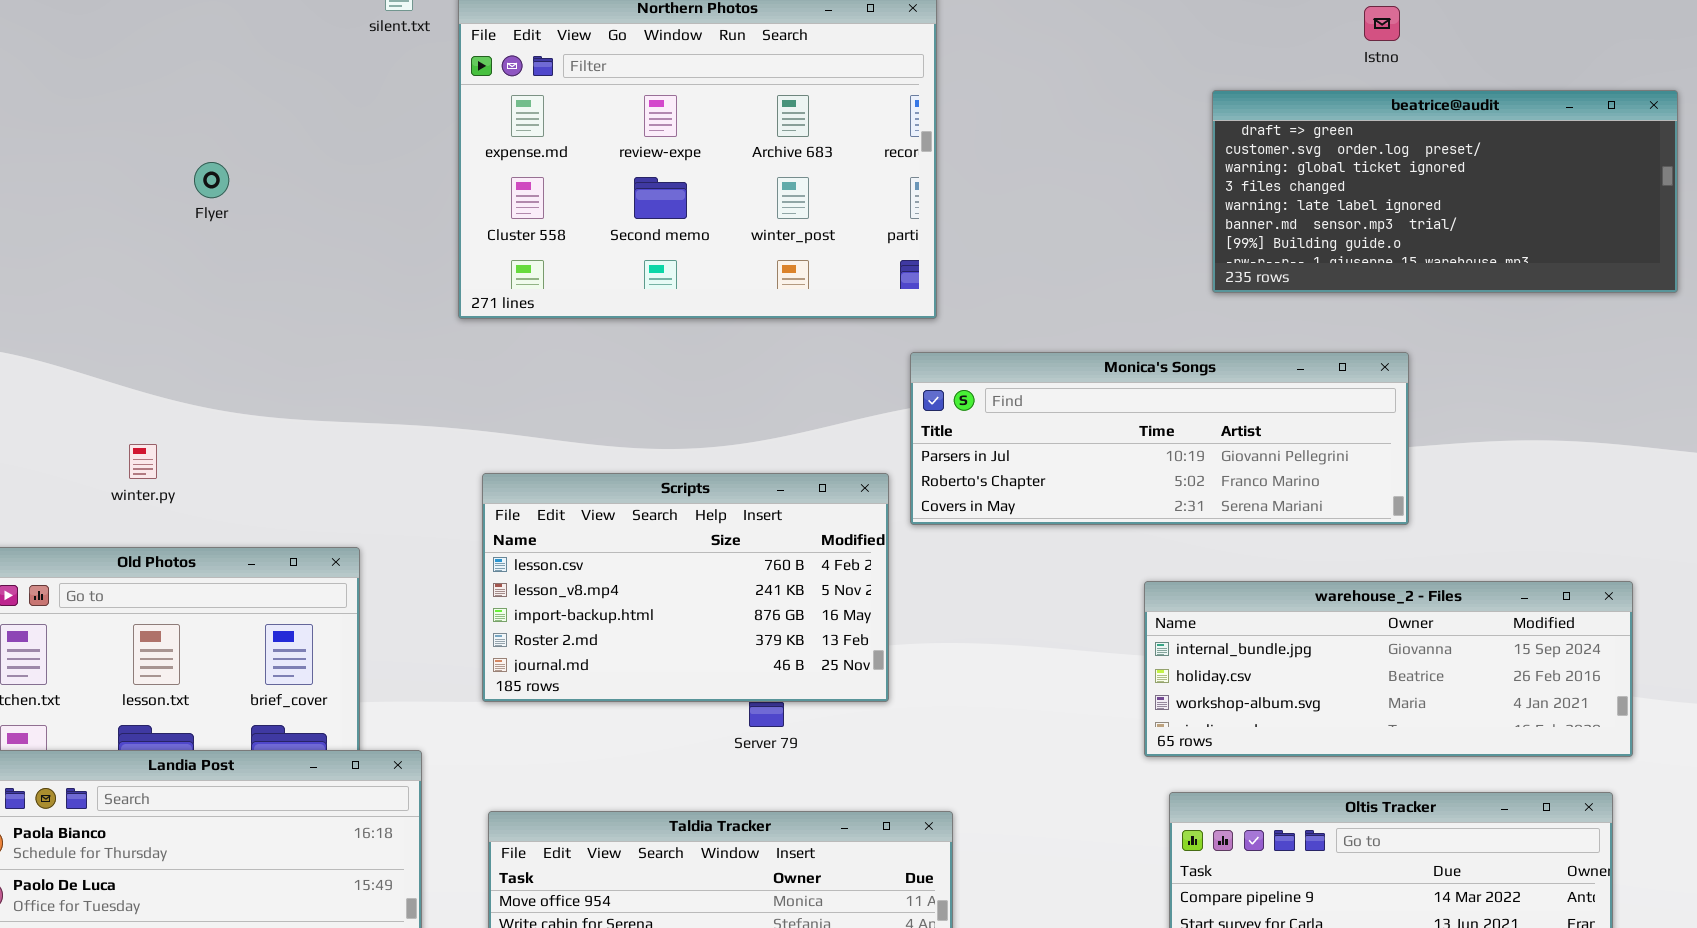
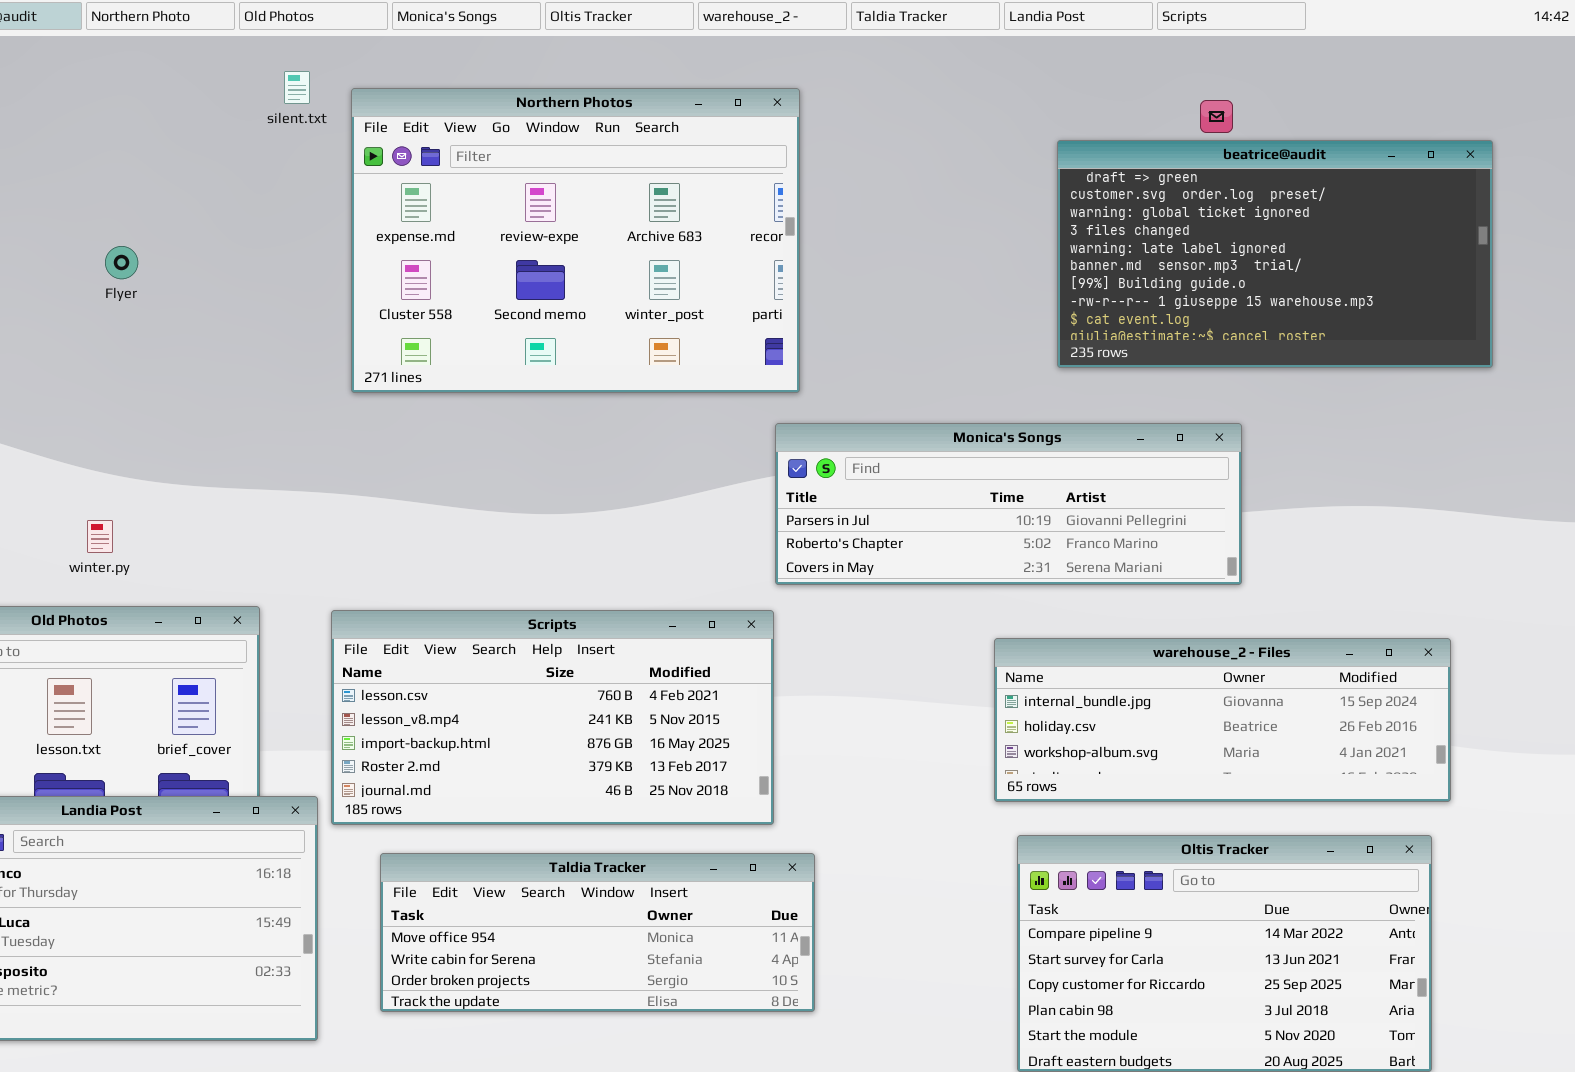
beatrice@audit: [1212,90,1678,293] -> [1057,140,1493,368], resized
winter.py: [129,444,157,479] -> [87,520,113,553], moved
Scripts: [482,473,889,702] -> [331,610,774,825], moved, resized

